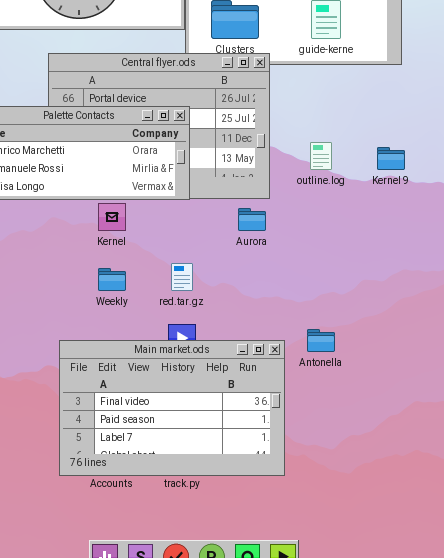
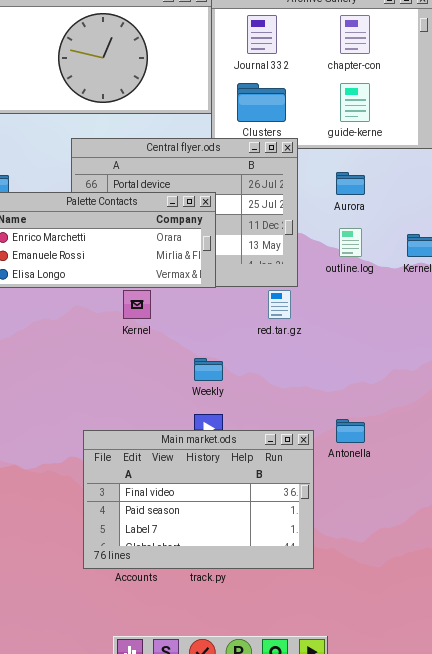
Aurora: [238,208,266,231] -> [336,172,365,195], moved
red.tar.gz: [171,263,193,291] -> [268,290,291,319], moved
Weekly: [98,268,126,291] -> [194,358,223,381], moved

